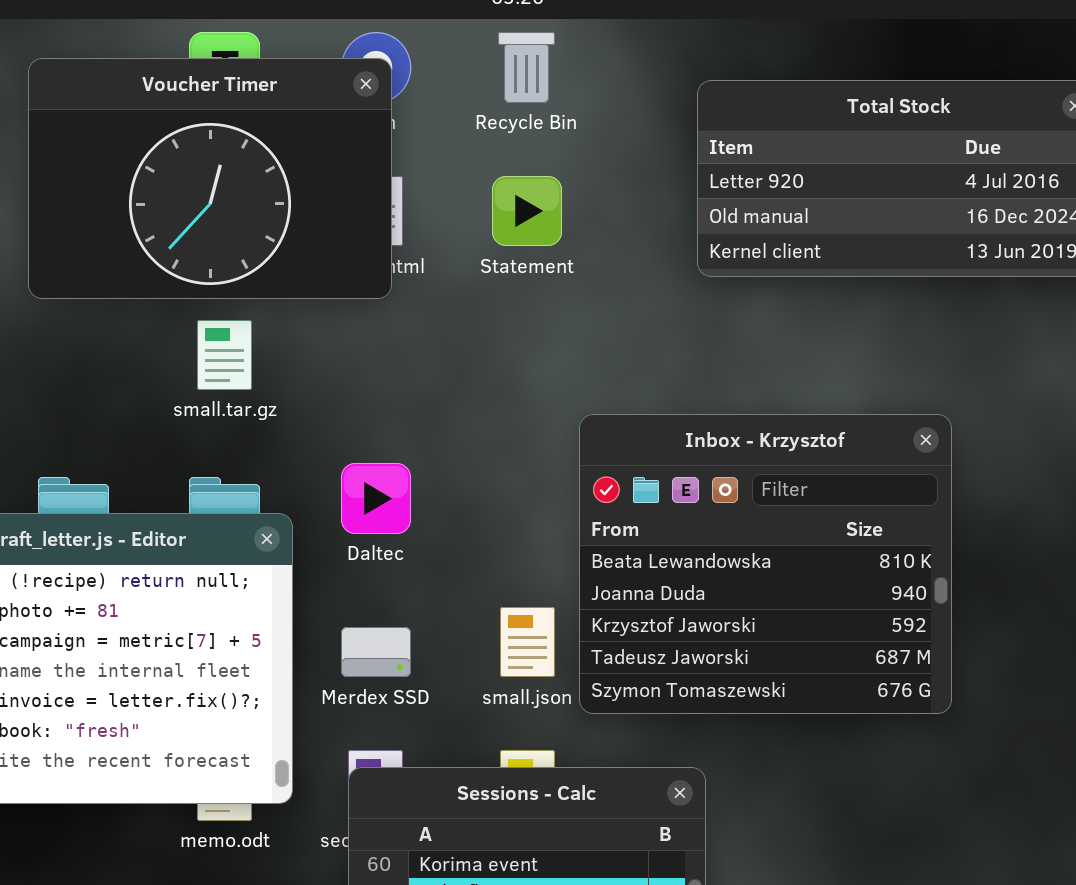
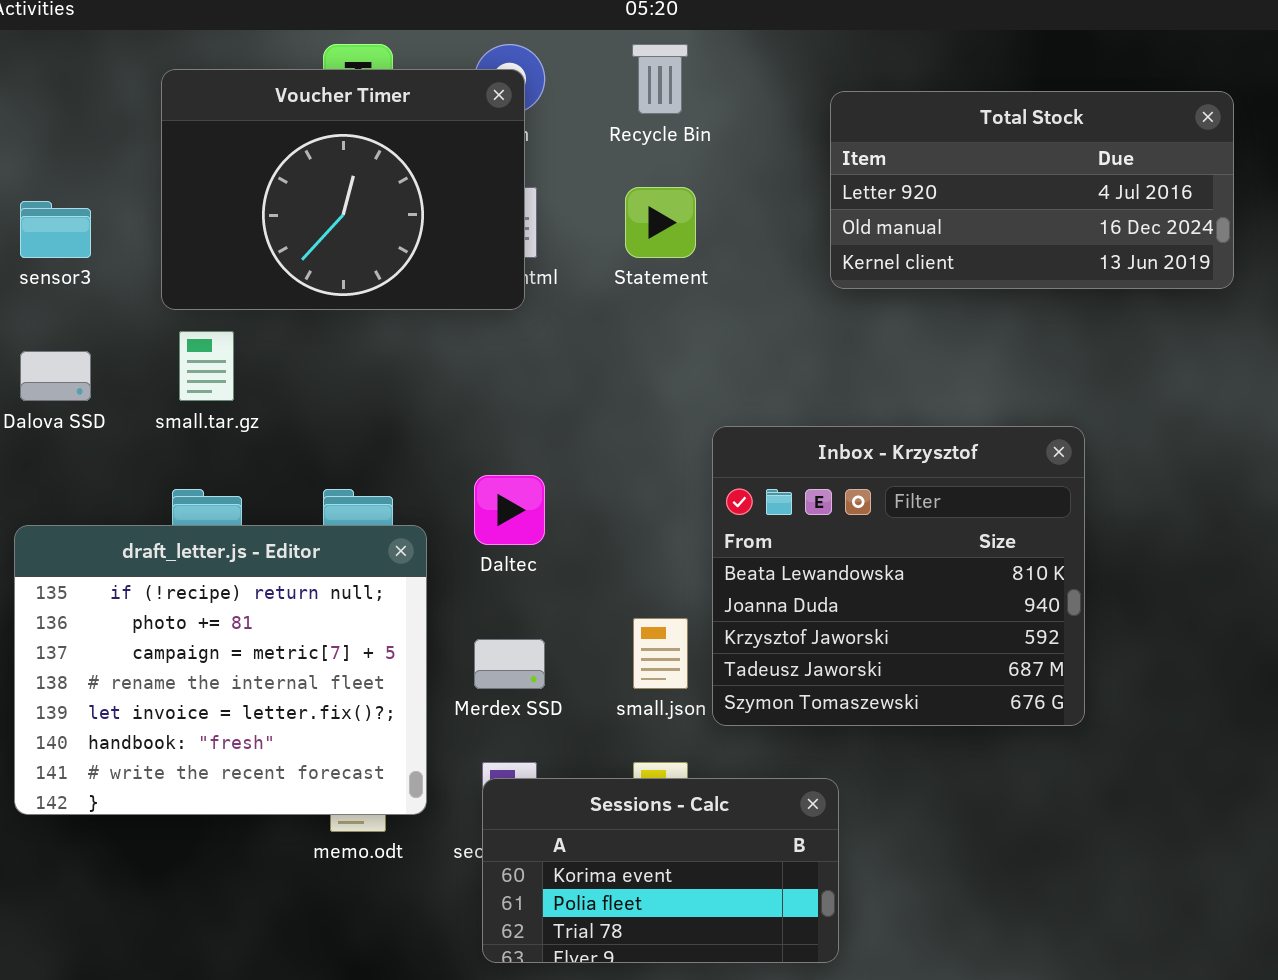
small.tar.gz: [197,320,252,390] -> [179,331,234,401], moved

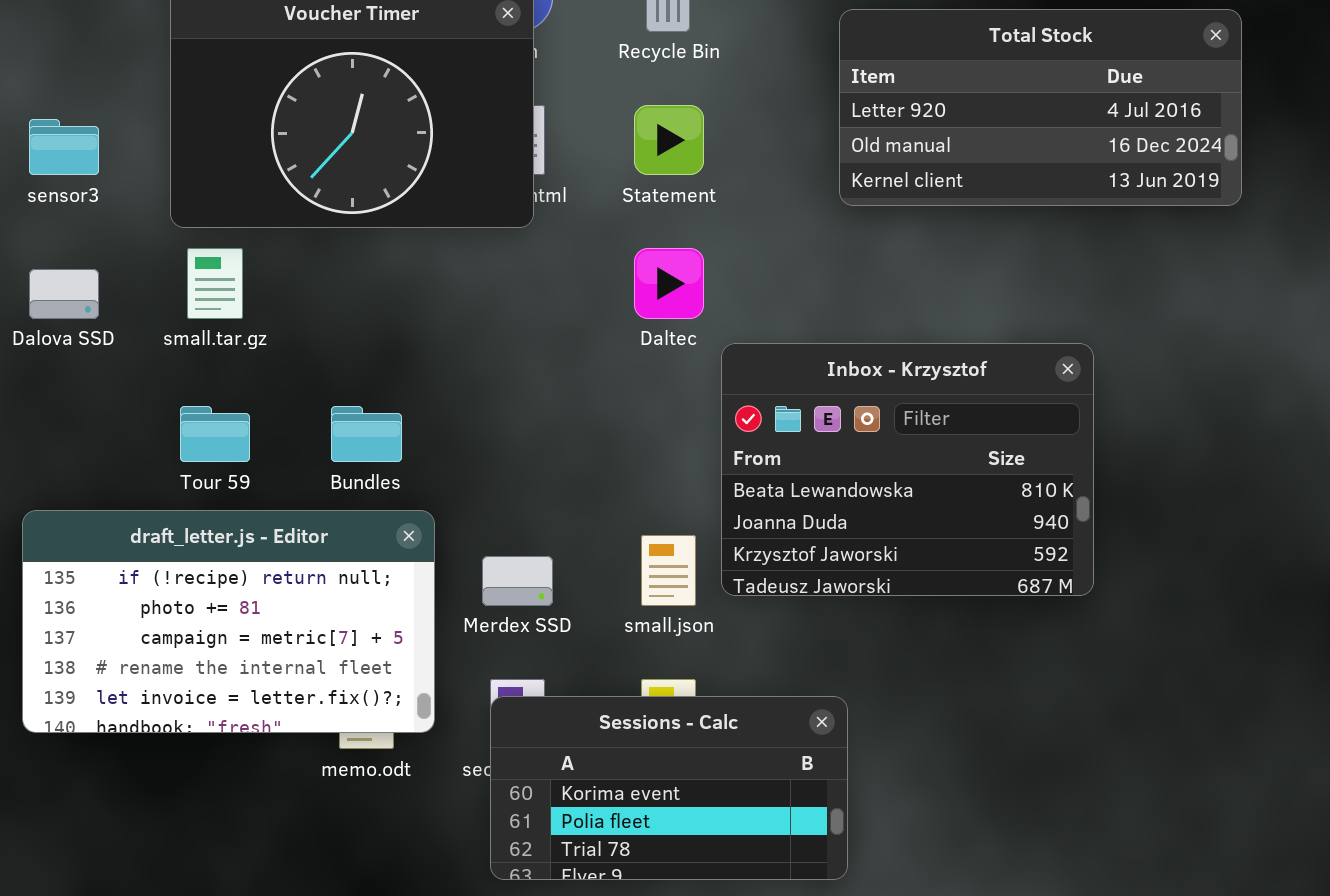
Inbox - Krzysztof: [712,426,1085,726] -> [721,343,1094,596], resized
Daltec: [474,475,545,545] -> [634,248,704,319], moved
draft_letter.js - Editor: [14,525,427,815] -> [22,510,435,733], resized

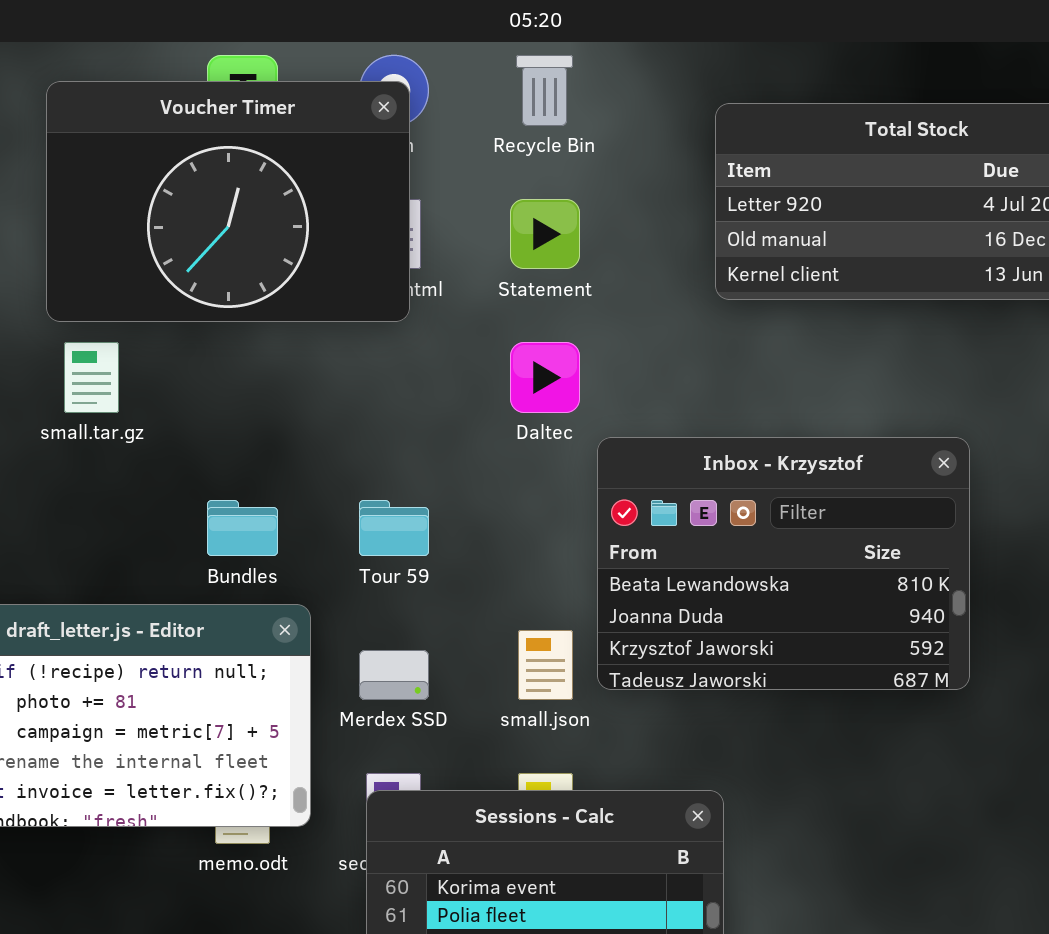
Tour 59: [180,406,250,462] -> [359,500,429,556], moved

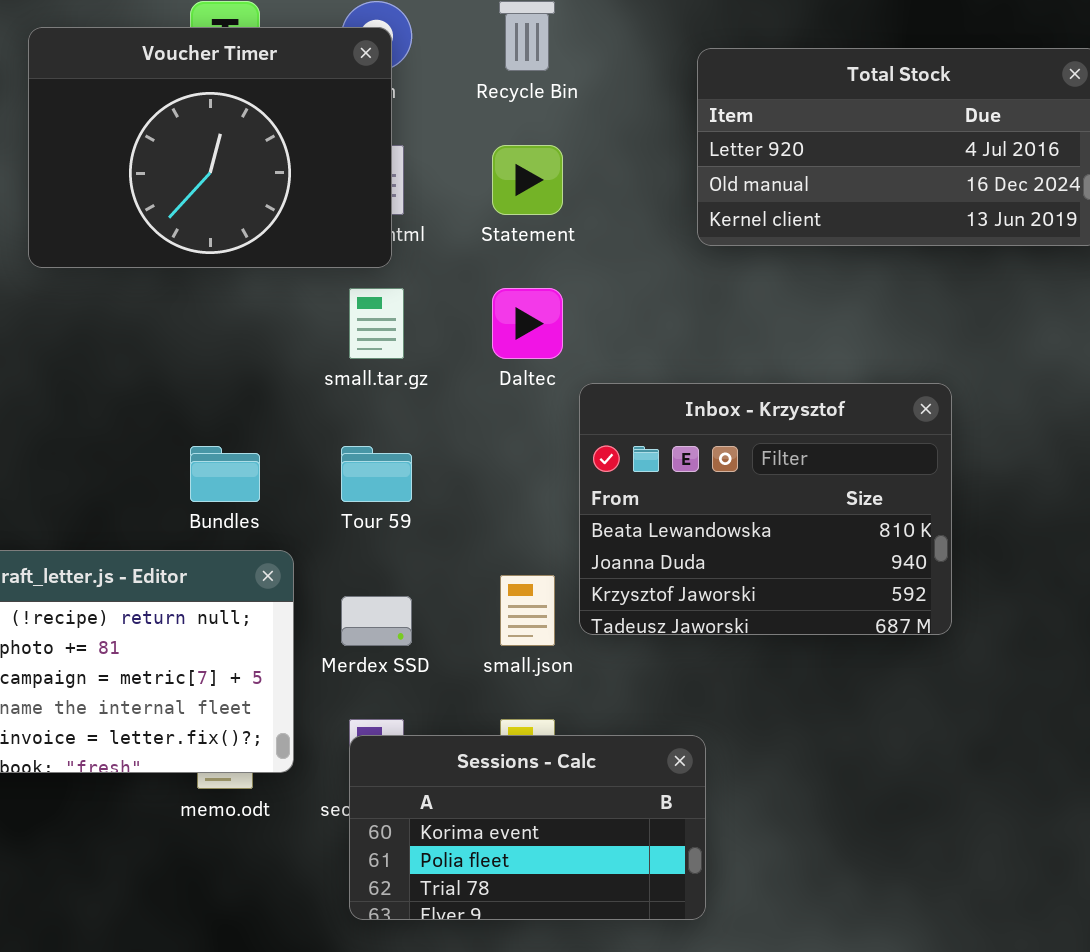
small.tar.gz: [64,342,119,413] -> [349,288,404,359], moved

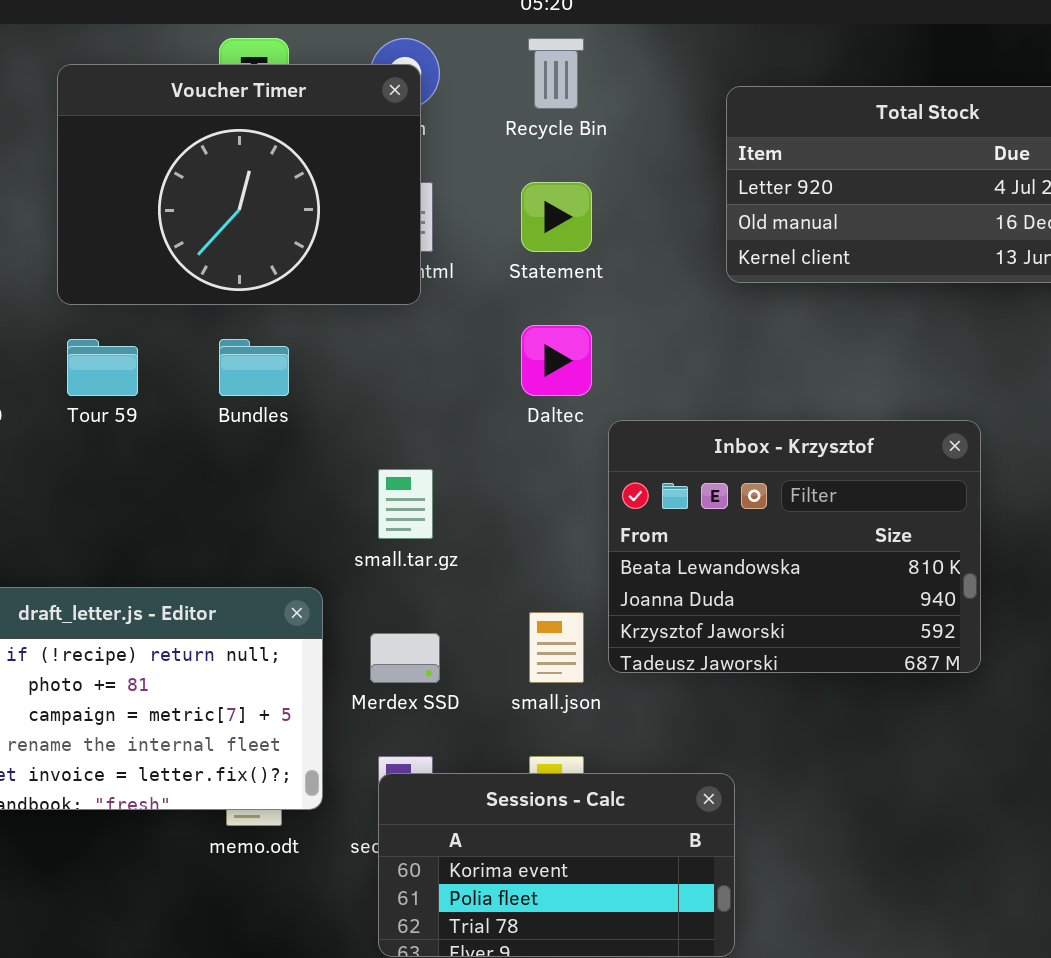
small.tar.gz: [349,288,404,359] -> [378,469,433,539], moved
Bundles: [190,446,260,502] -> [219,339,289,396], moved
Tour 59: [341,446,412,502] -> [67,339,138,396], moved

